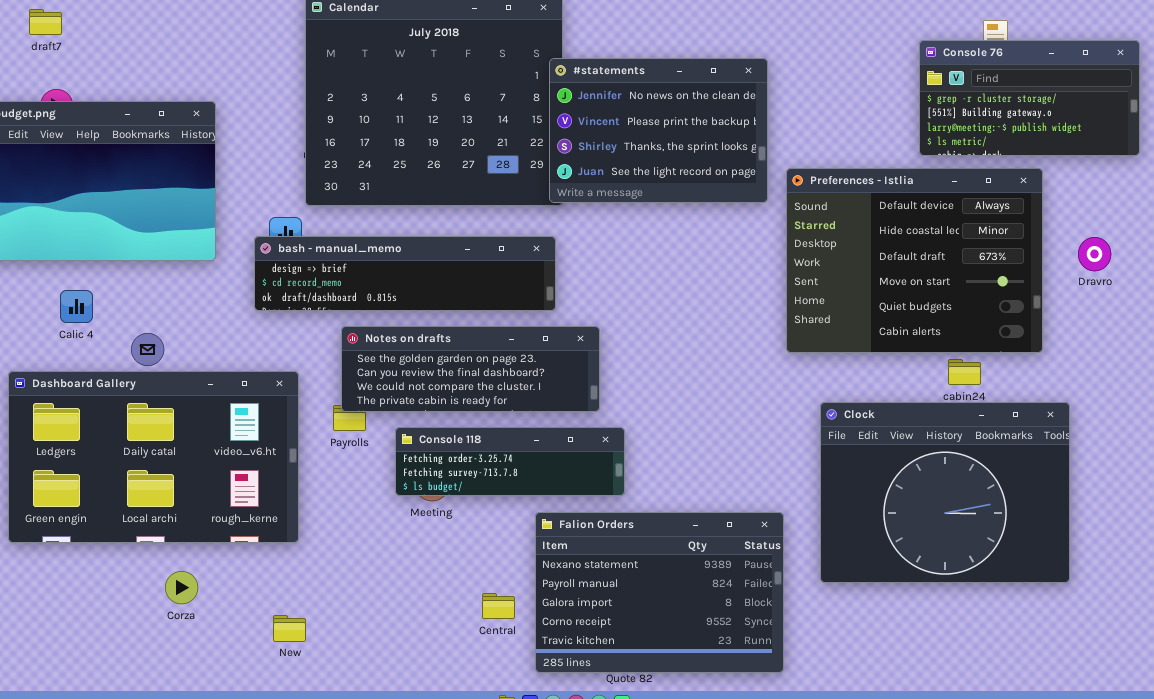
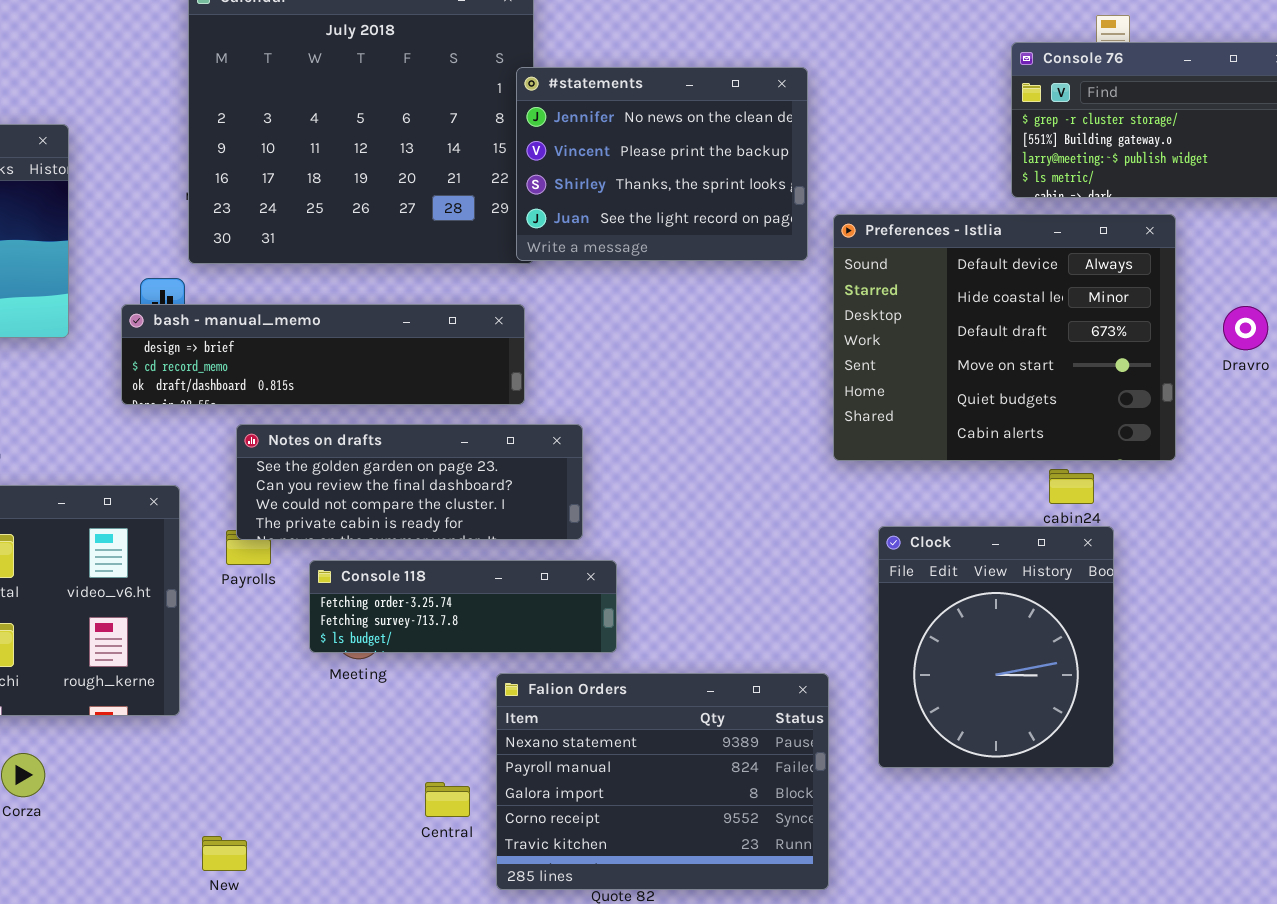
Clock: [820,402,1070,583] -> [878,526,1114,768], resized
New: [273,615,306,642] -> [202,836,247,871], moved

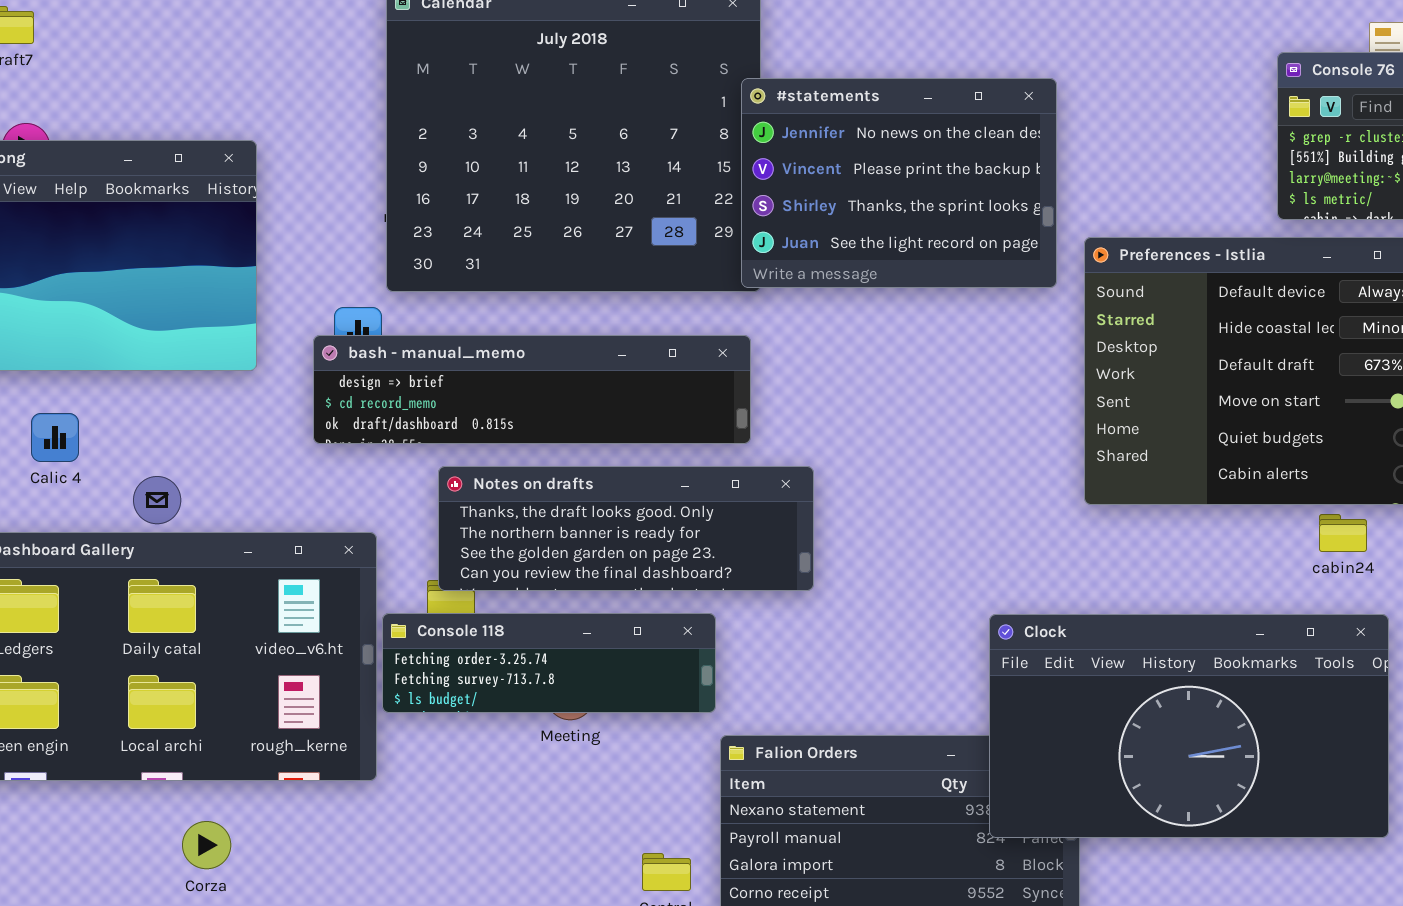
Notes on drafts: [236,424,583,540] -> [438,466,814,591], scrolled up 2 rows
Clock: [878,526,1114,768] -> [989,614,1389,838], resized
Console 118: [309,560,617,653] -> [382,613,716,713], moved

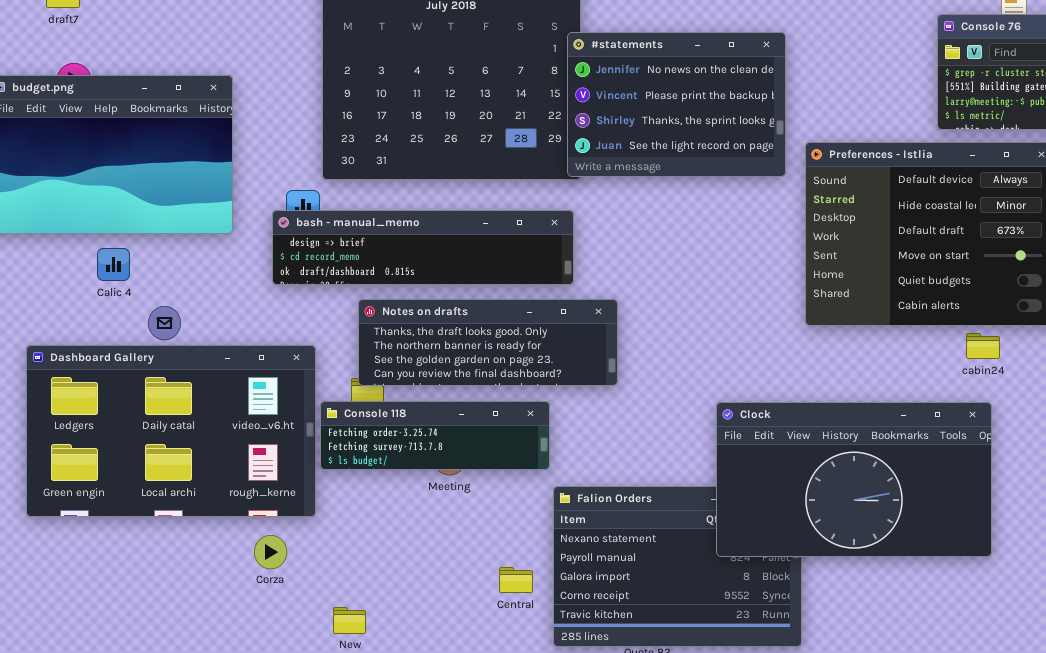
Calic 4: [31,413,79,462] -> [97,248,130,281], moved
Clock: [989,614,1389,838] -> [716,402,992,557], moved
Corza: [182,821,231,869] -> [254,535,287,569], moved

